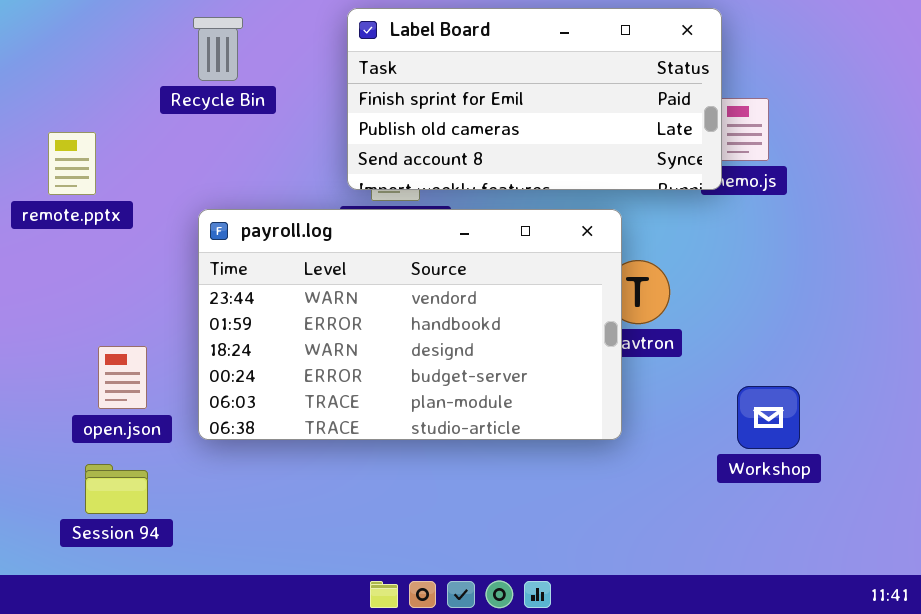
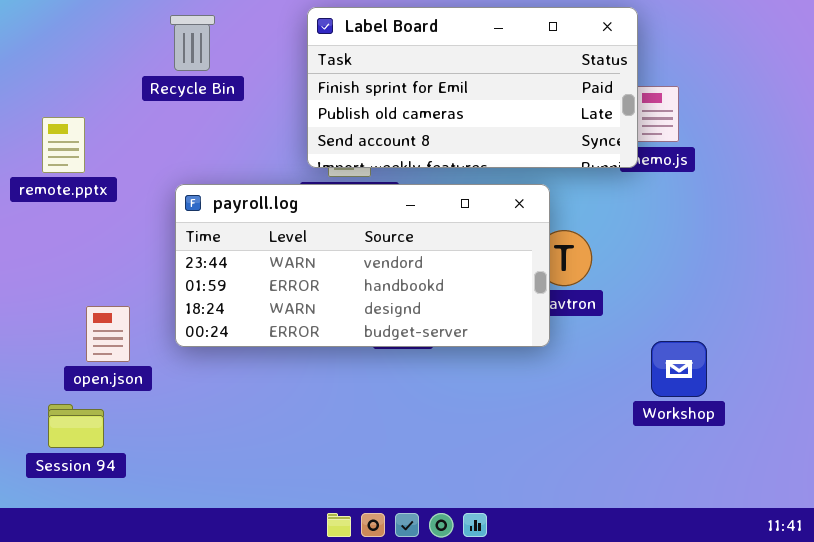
payroll.log: [198,209,622,440] -> [175,184,550,347], resized
Session 94: [85,464,148,514] -> [48,404,104,448], moved

